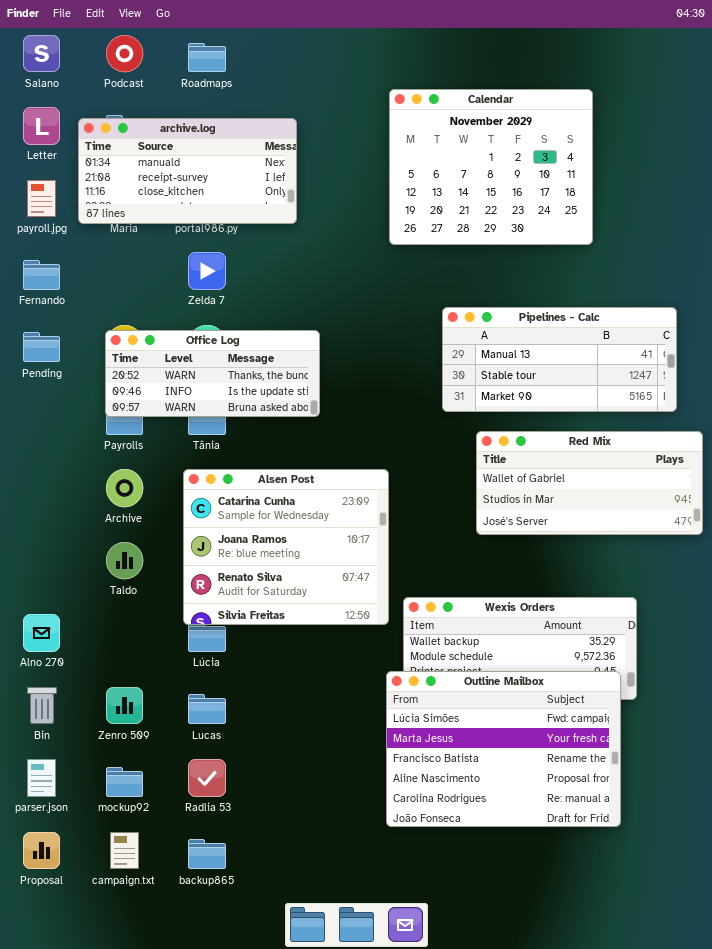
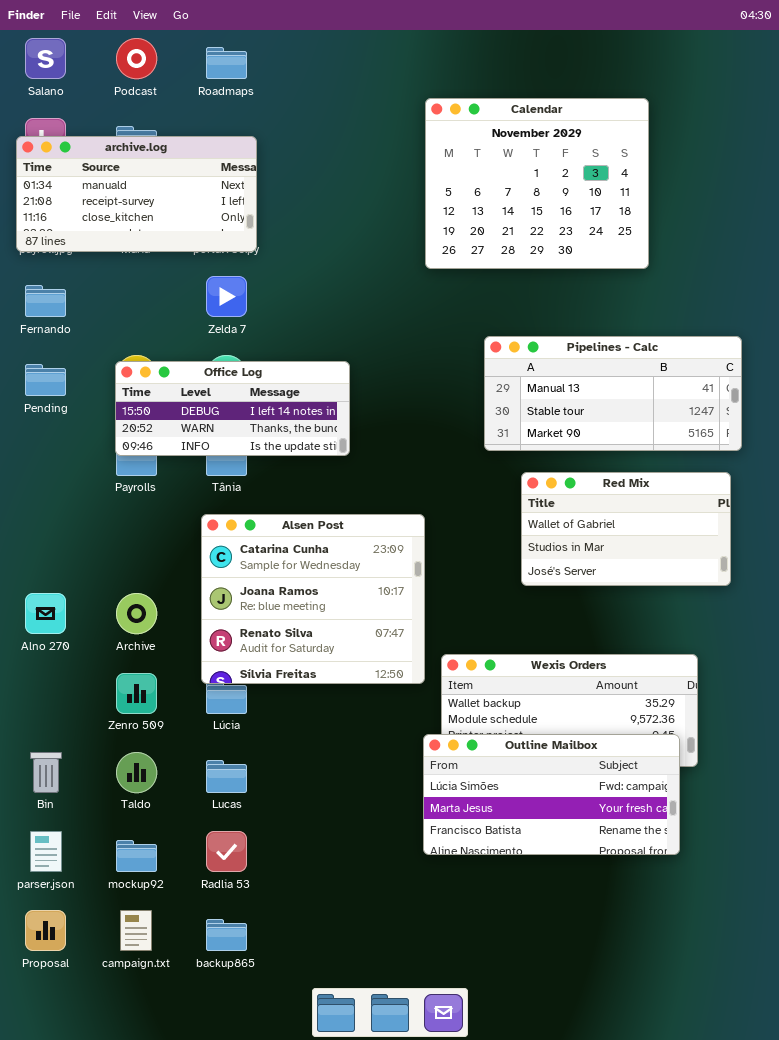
archive.log: [78,118,297,224] -> [16,136,257,252], moved
Office Log: [105,330,320,417] -> [115,361,350,456], scrolled up 1 row
Red Mix: [476,431,703,535] -> [521,472,731,586], resized
Archive: [106,469,143,507] -> [116,593,157,634], moved
Taldo: [106,542,143,579] -> [116,752,157,793], moved
Alno 270: [23,614,60,652] -> [25,593,66,634], moved
Outline Mailbox: [386,671,621,827] -> [423,734,680,855], resized
Zenro 509: [106,687,143,724] -> [116,673,157,714], moved

